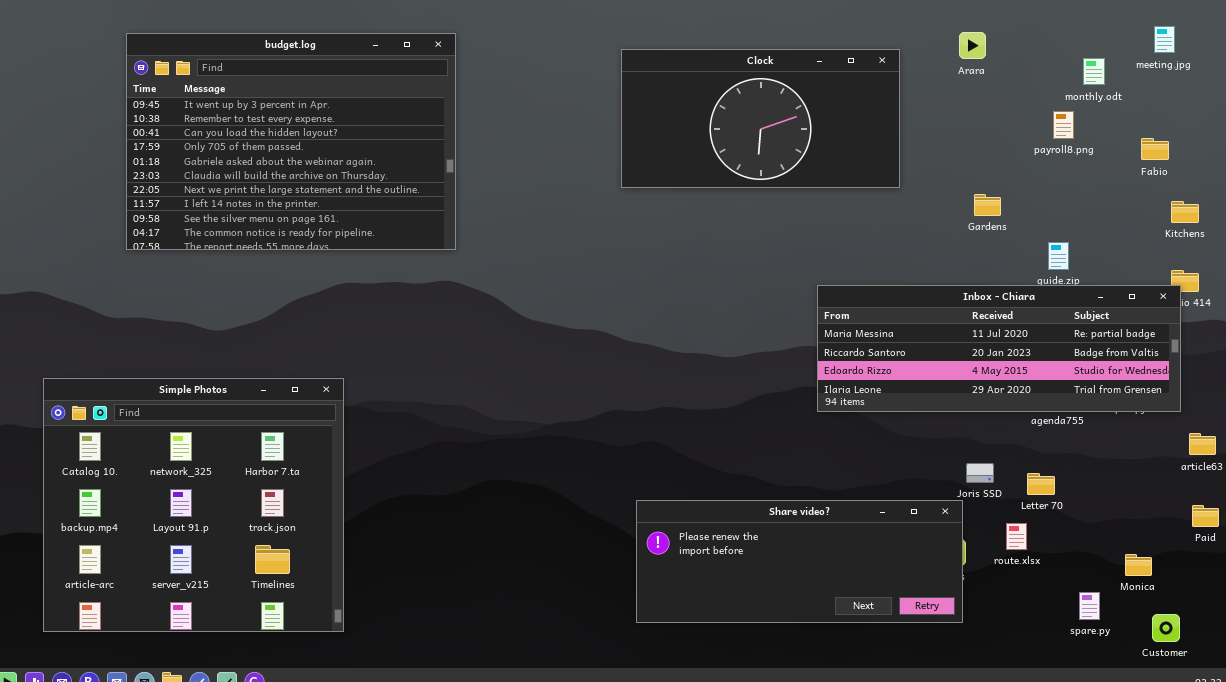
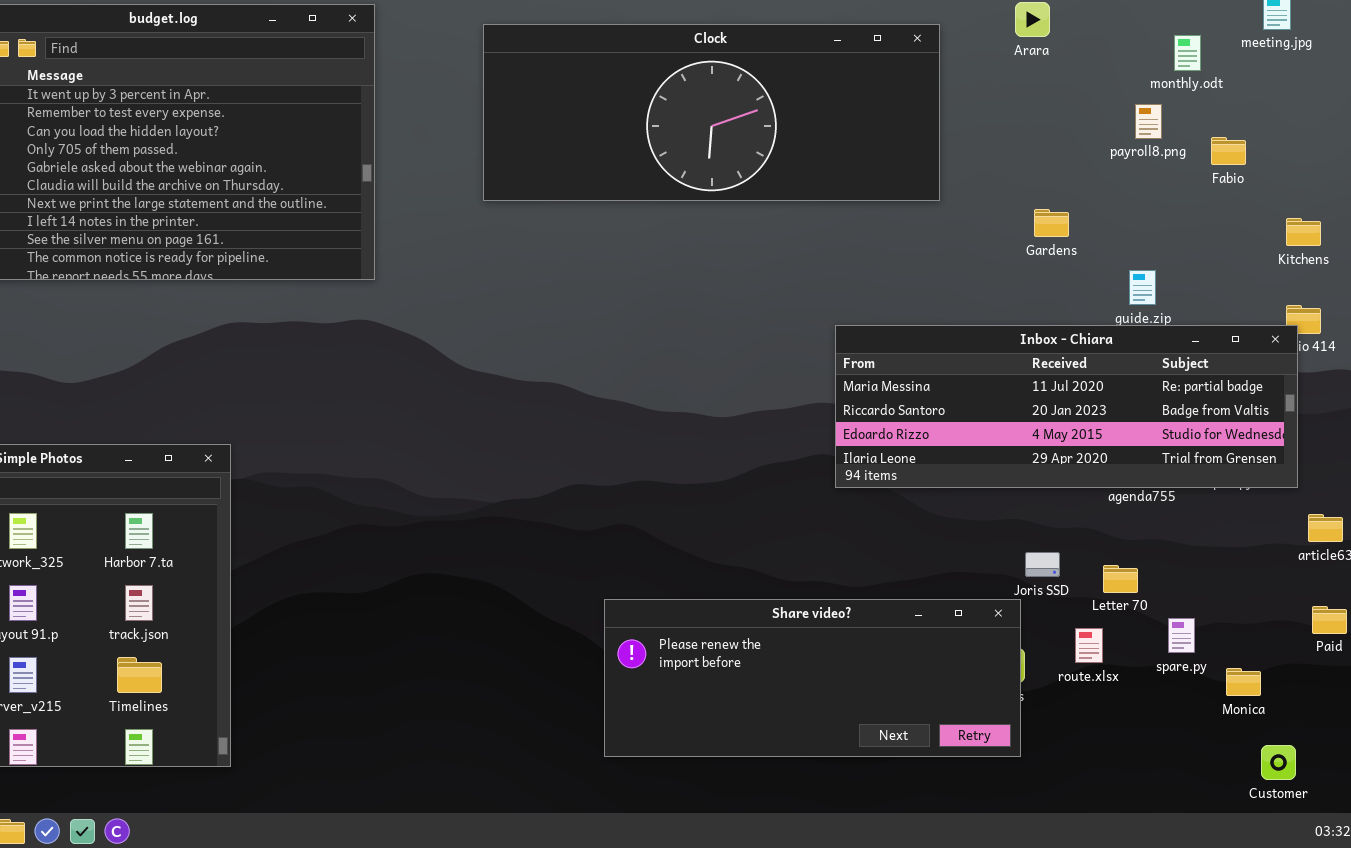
Clock: [621,49,900,188] -> [483,24,940,201], resized
Fabio: [1141,138,1169,160] -> [1211,137,1246,165], moved
spare.py: [1079,592,1100,620] -> [1168,618,1195,653], moved

